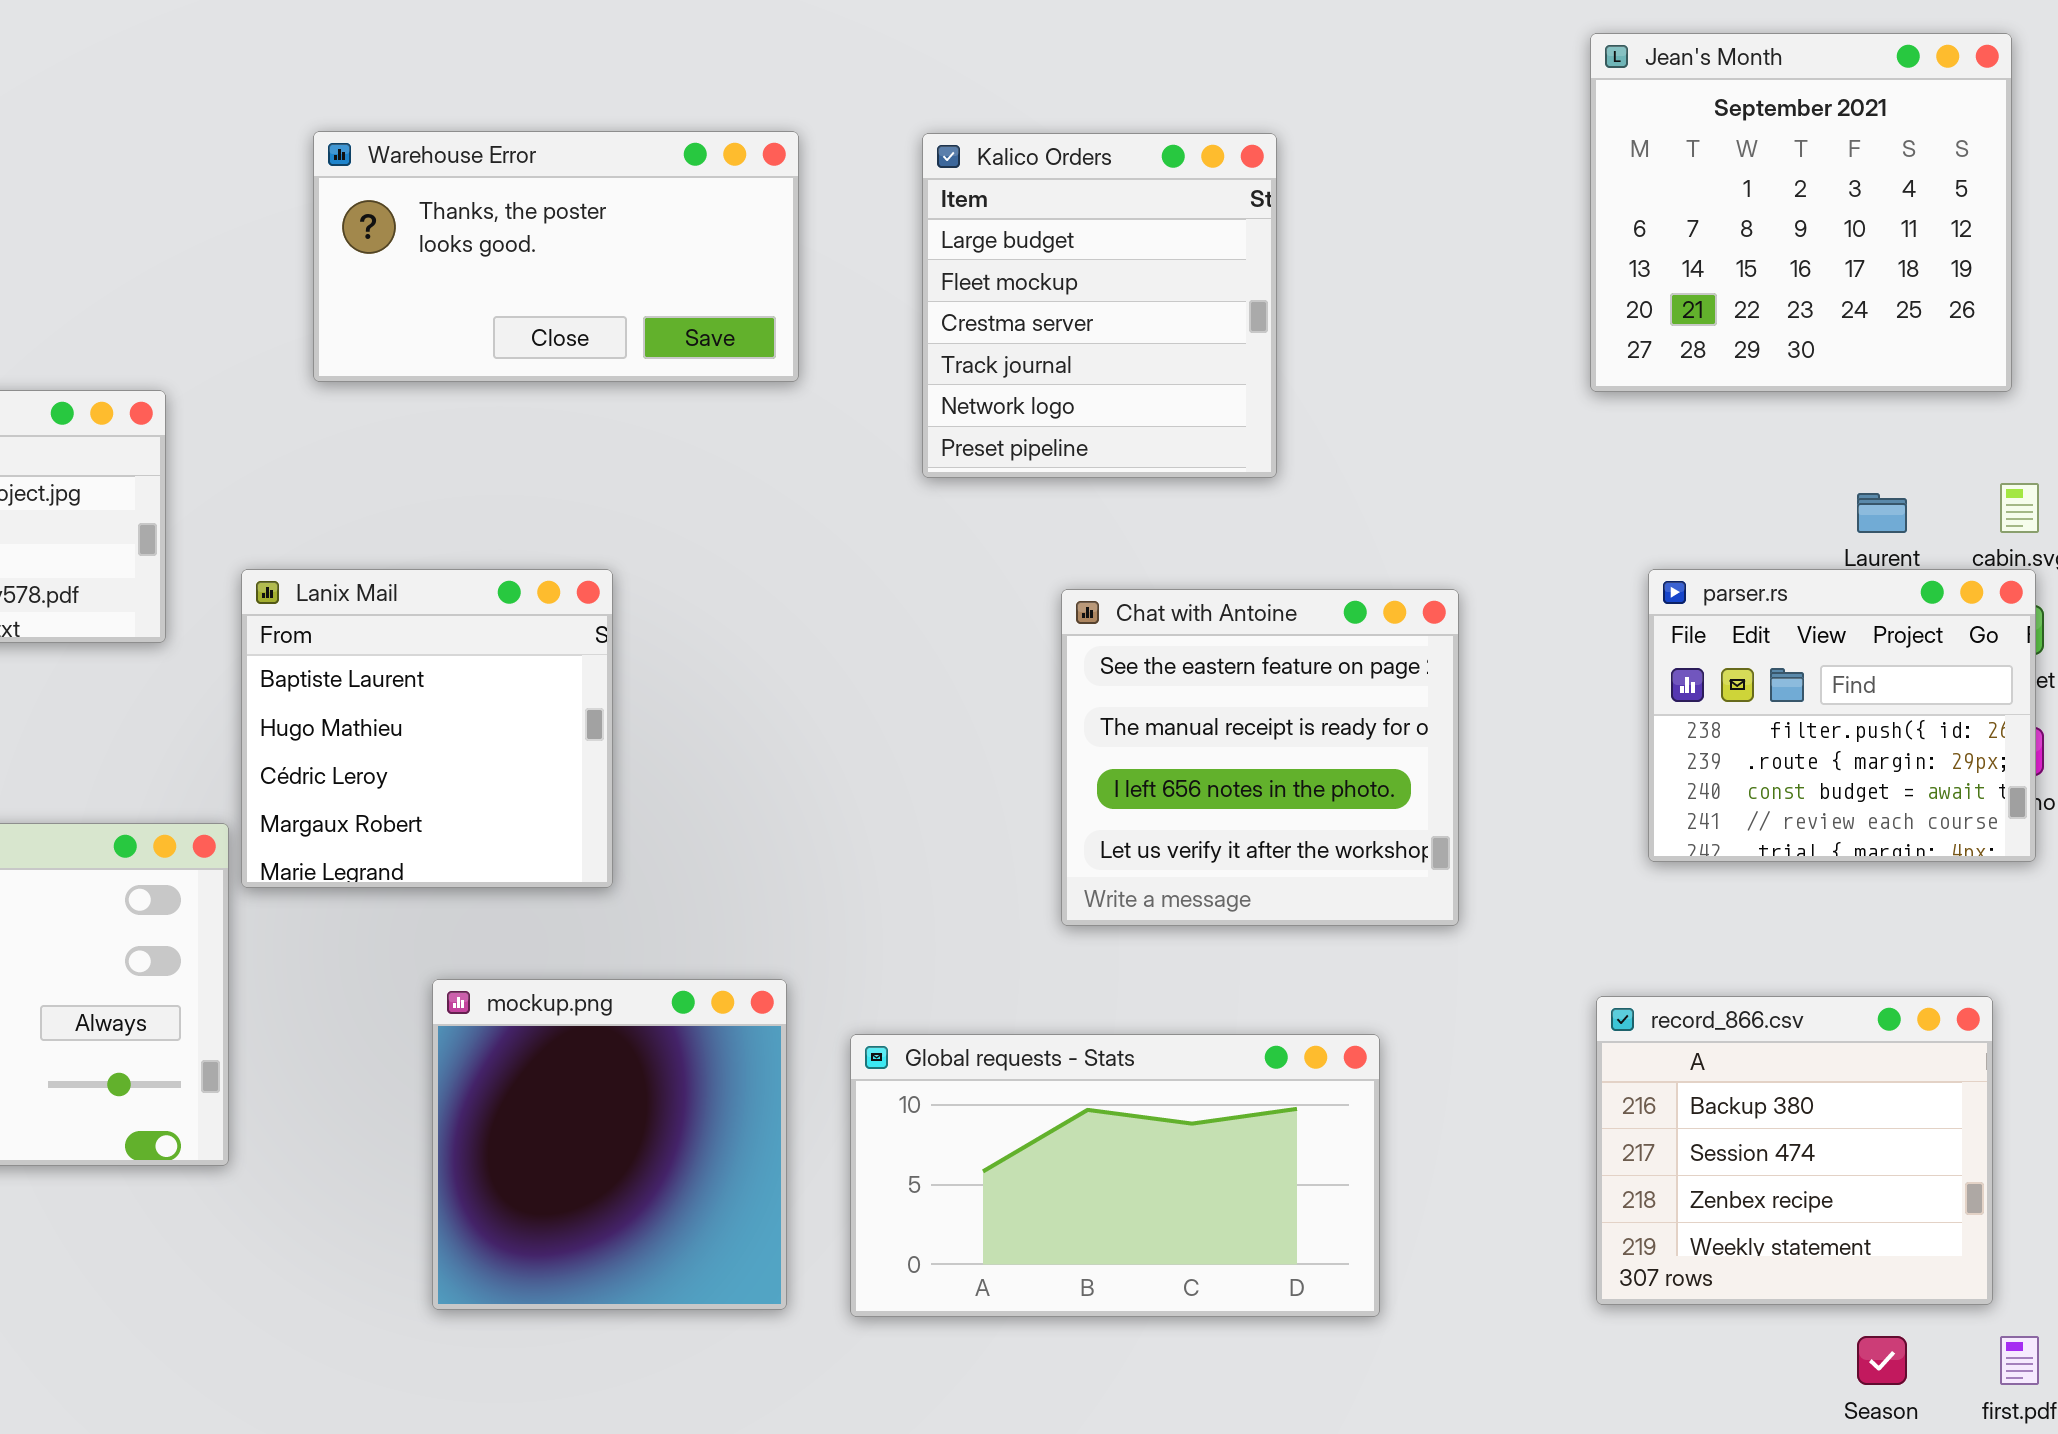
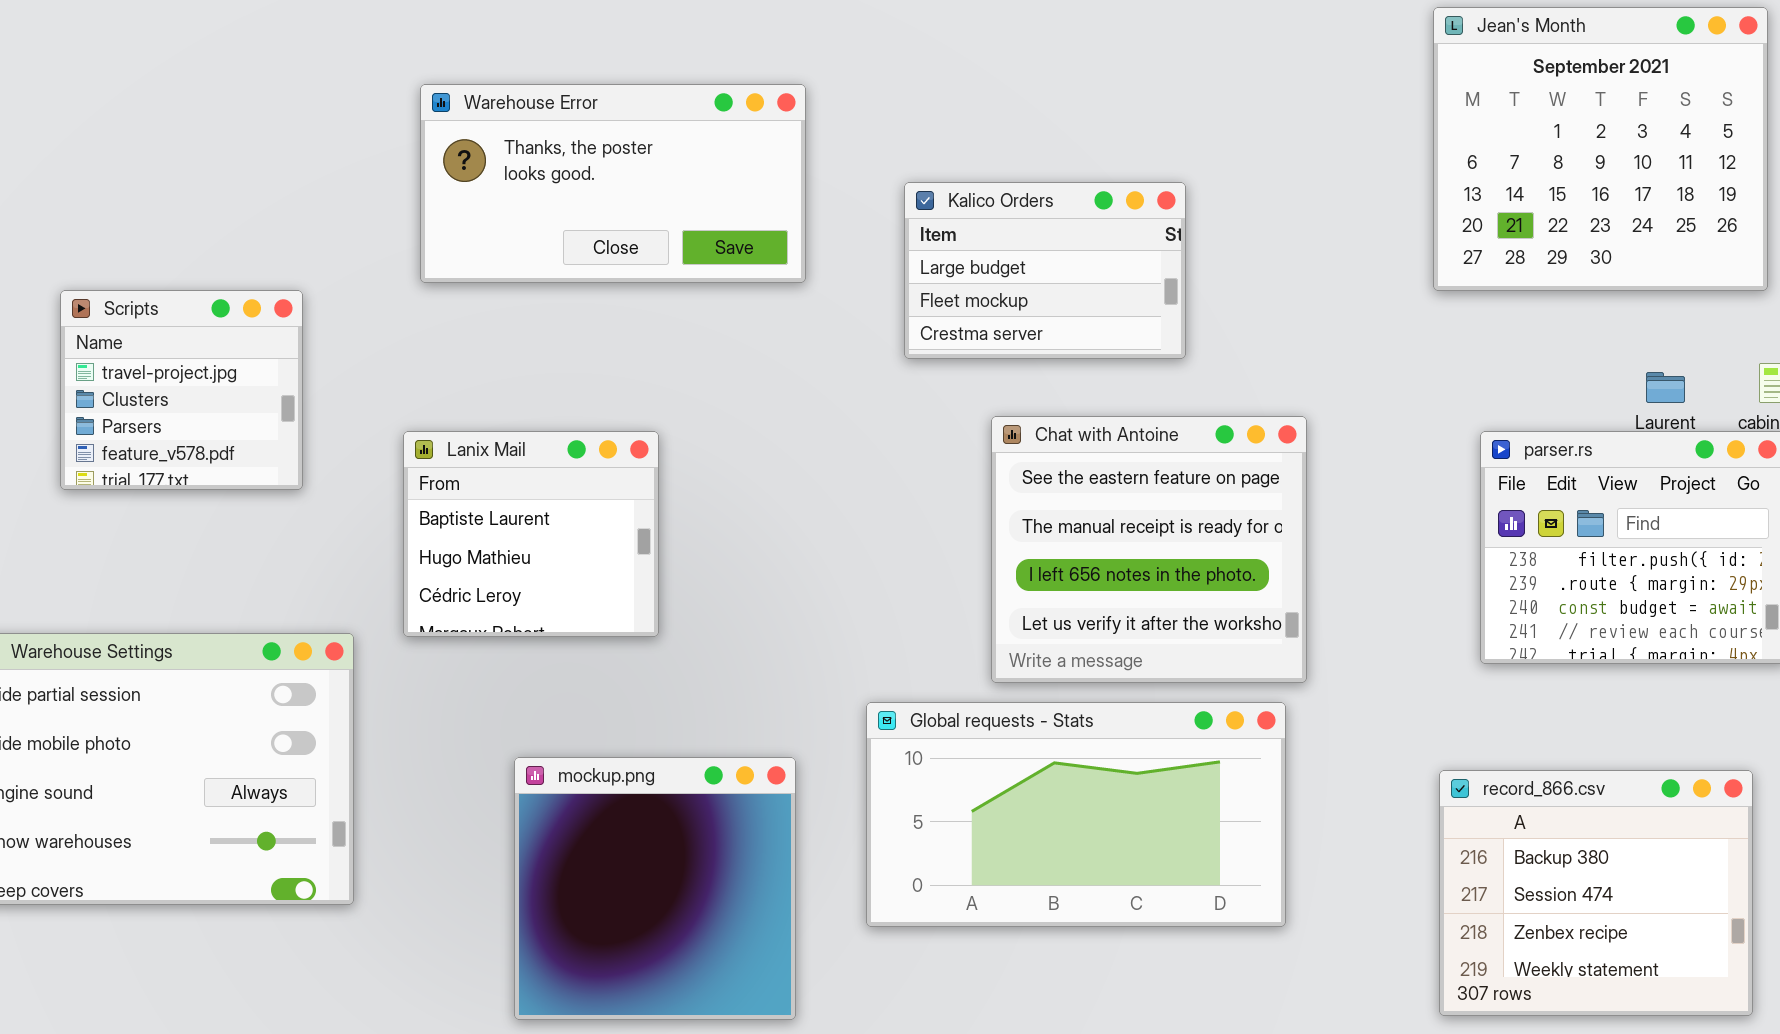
Kalico Orders: [922,133,1277,478] -> [904,182,1186,359], resized
Lanix Mail: [241,569,613,888] -> [403,431,659,637], resized
Chat with Antoine: [1061,589,1459,926] -> [991,416,1307,683], moved
Global requests - Stats: [850,1034,1380,1317] -> [866,702,1286,927], moved

